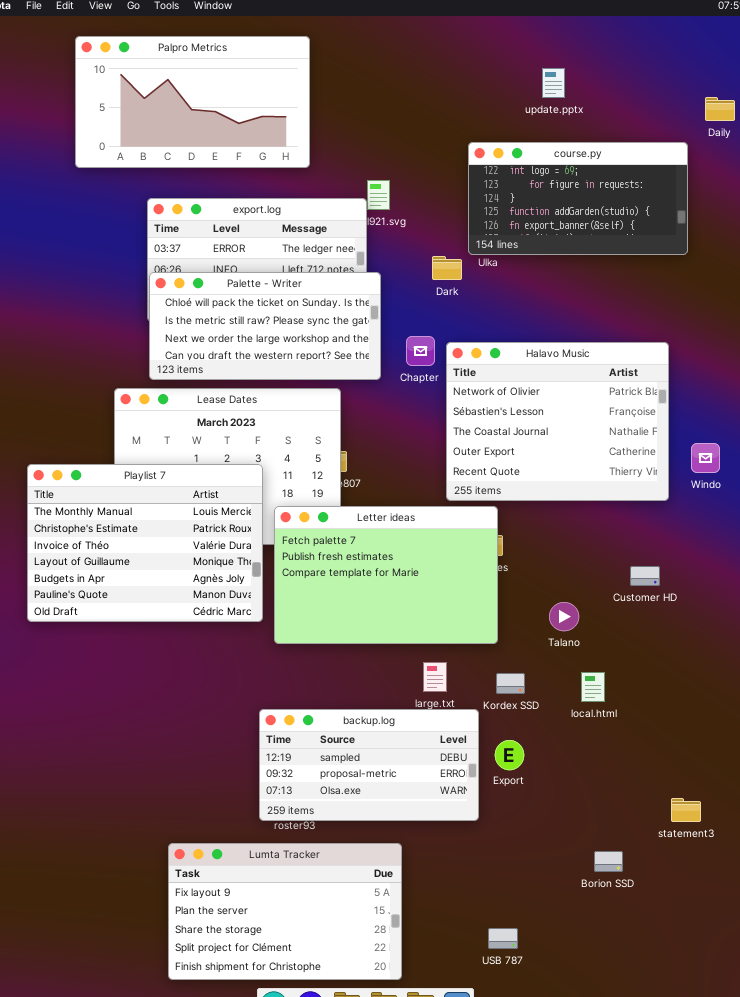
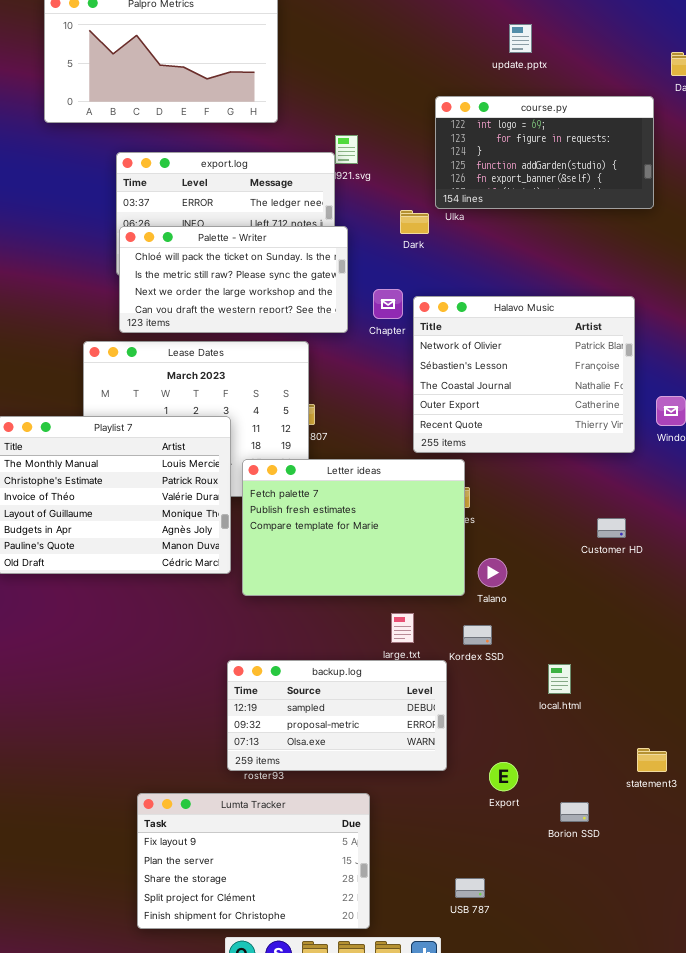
Talano: [549,602,579,631] -> [478,558,507,587], moved
local.html: [581,672,605,702] -> [548,664,571,694], moved
Export: [495,740,524,770] -> [489,762,518,791], moved

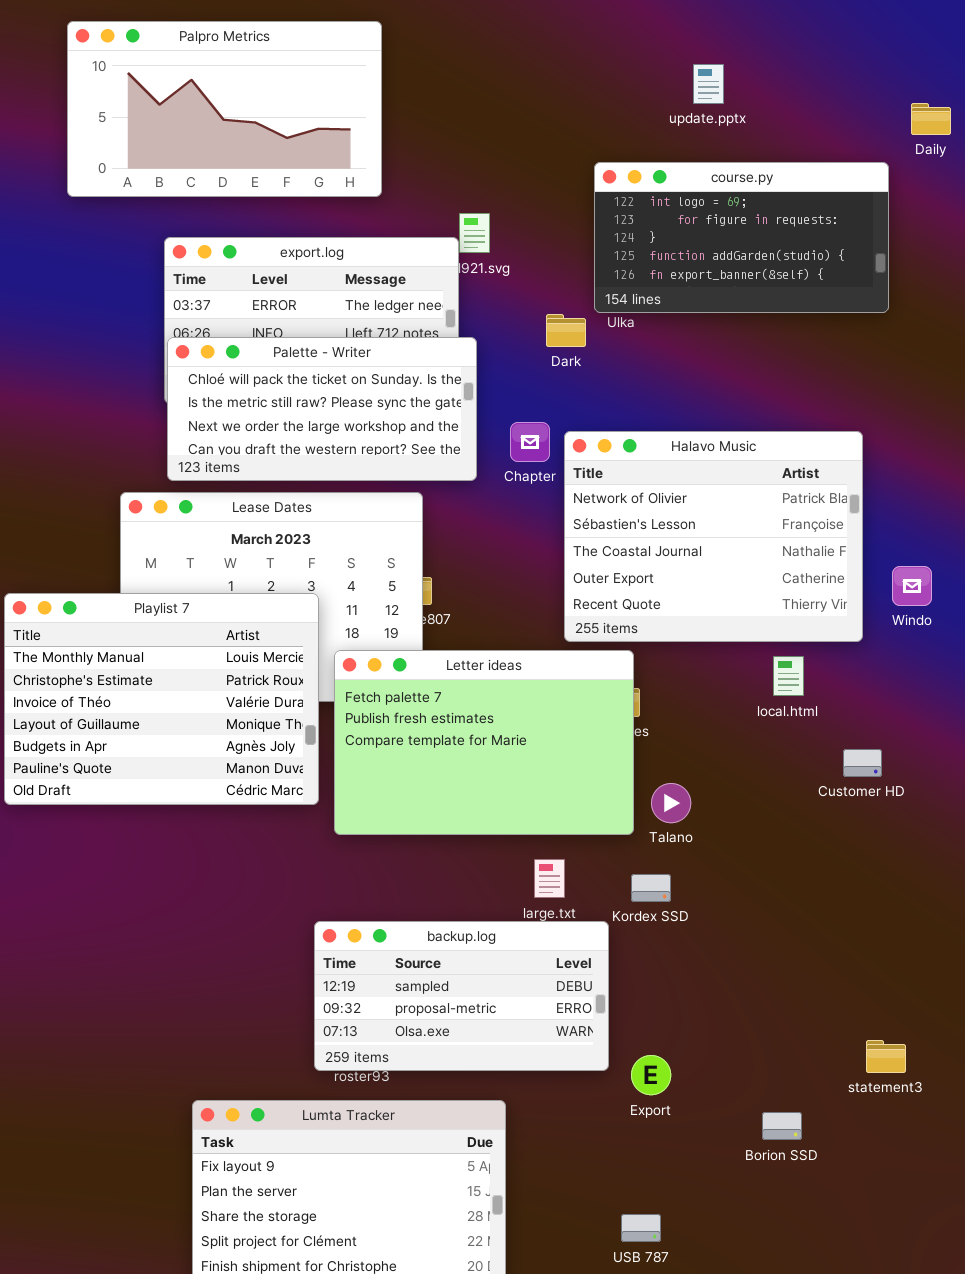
Customer HD: [597,518,626,538] -> [843,749,882,777], moved
local.html: [548,664,571,694] -> [773,656,804,696], moved
Export: [489,762,518,791] -> [631,1055,671,1095], moved

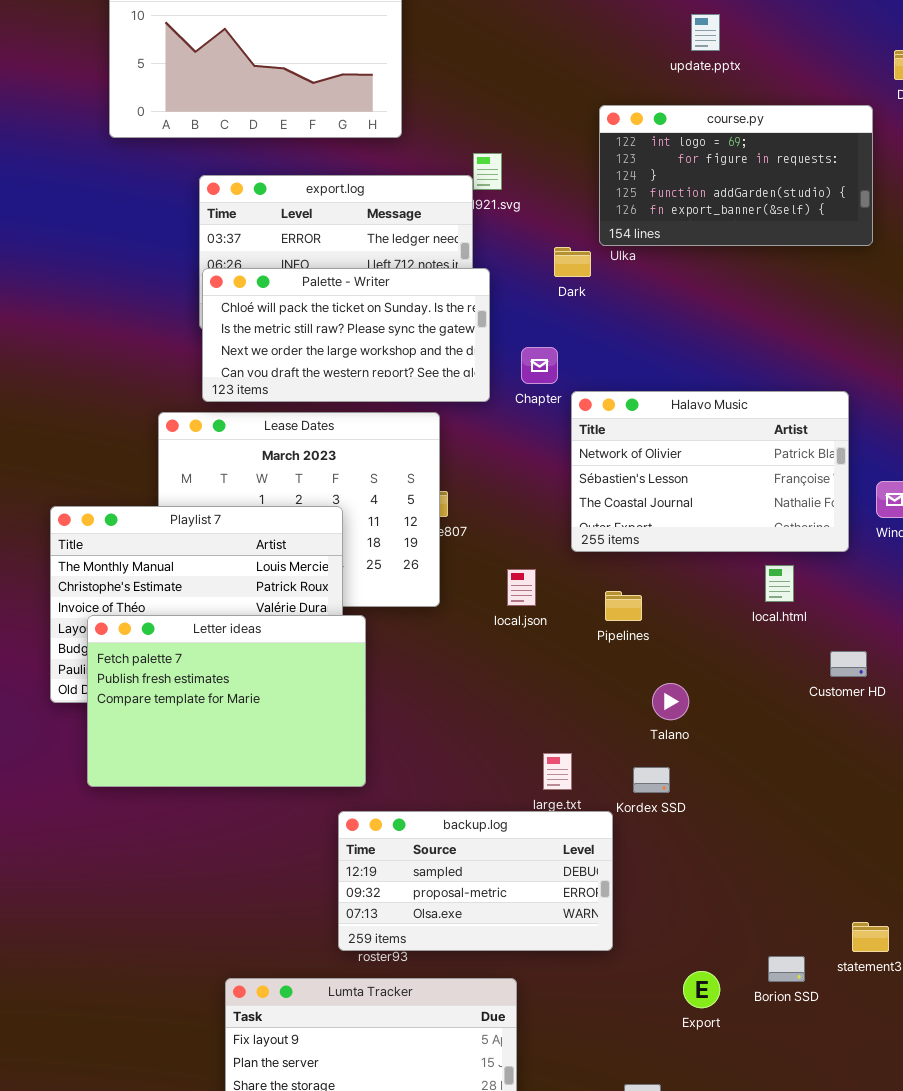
Halavo Music: [564,431,863,642] -> [571,391,849,552], resized
Letter ideas: [334,650,634,835] -> [87,615,366,787], moved
Export: [631,1055,671,1095] -> [683,971,720,1008], moved
Borion SSD: [762,1112,802,1140] -> [768,956,805,982], moved

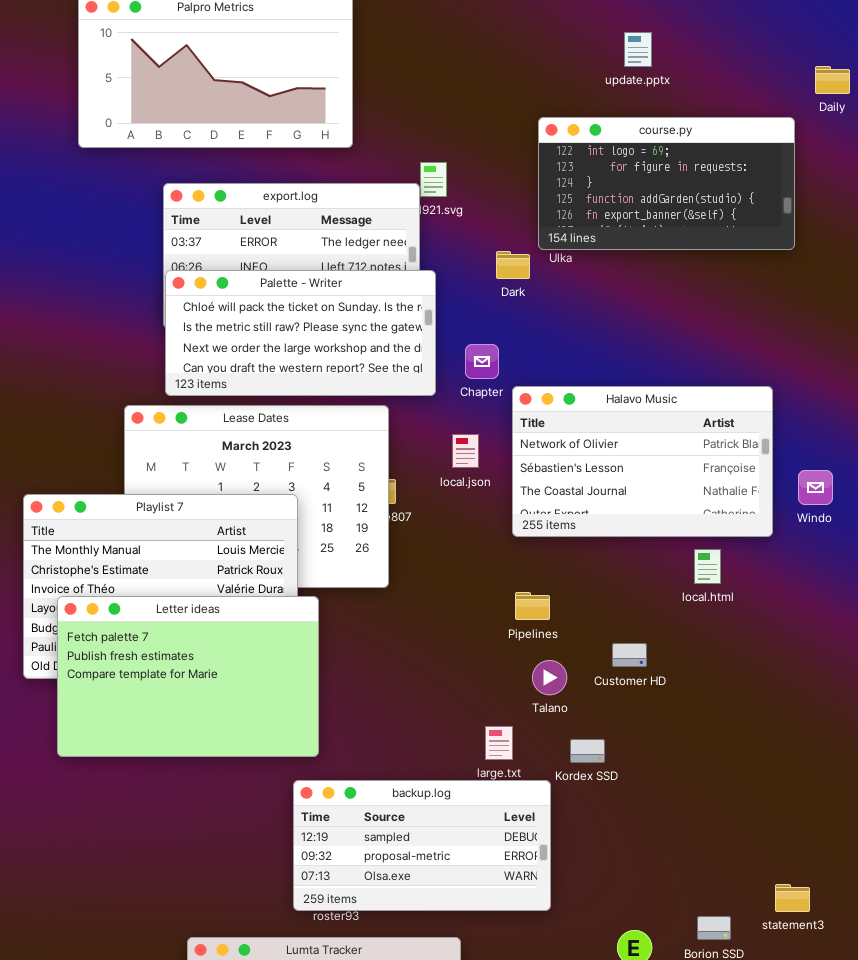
local.json: [507,569,536,606] -> [452,434,479,468], moved
Pipelines: [605,591,642,621] -> [515,592,550,620], moved
Customer HD: [830,651,867,677] -> [612,643,647,667], moved
Talano: [652,683,689,720] -> [532,660,567,695], moved

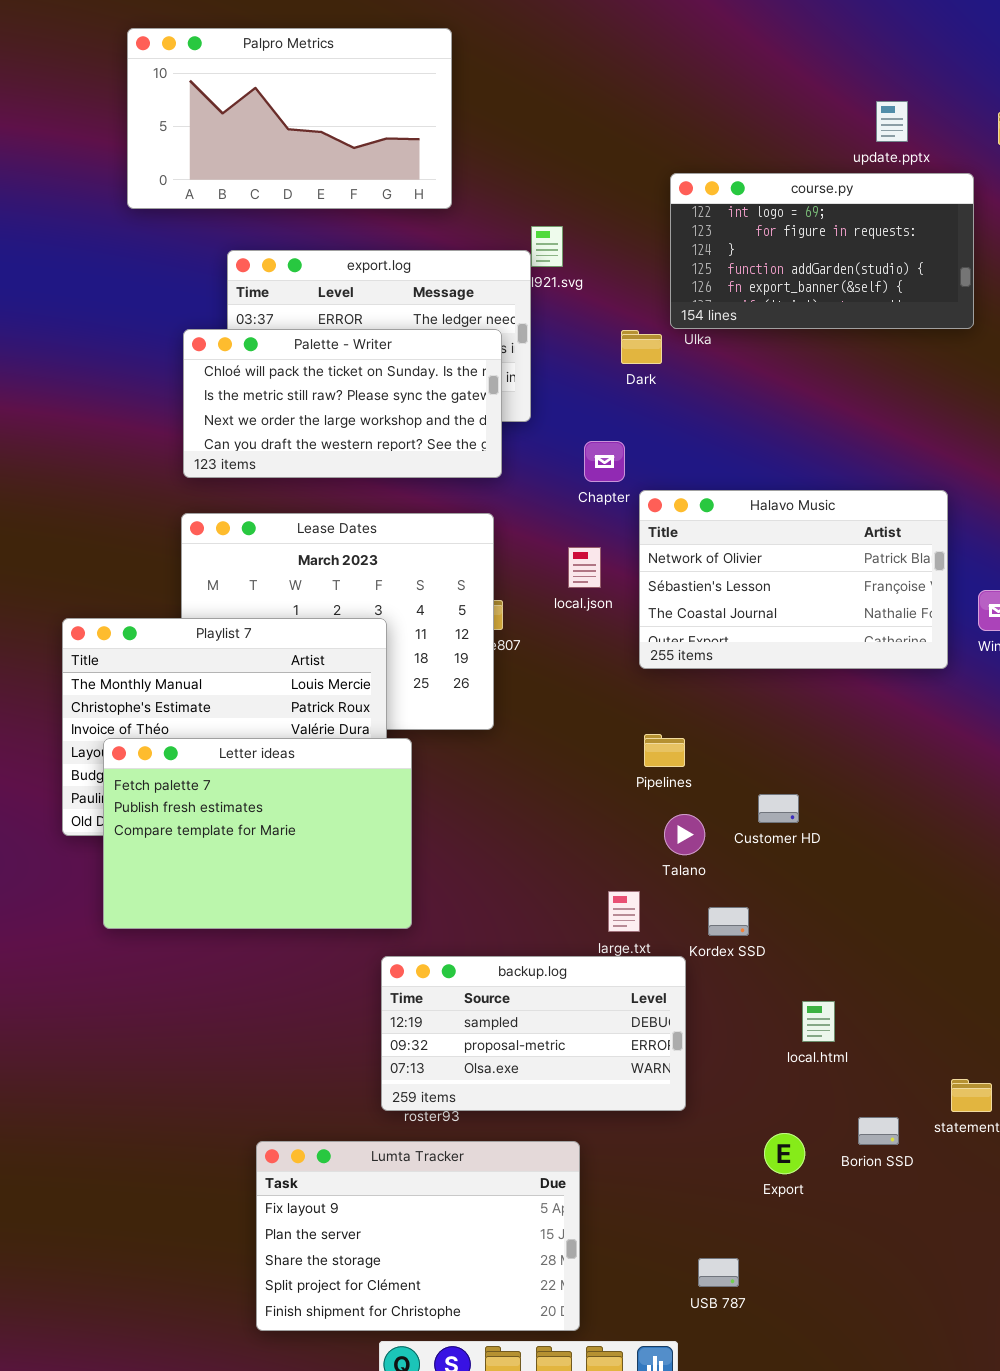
update.pptx: [624,32,652,67] -> [876,101,908,142], moved
Palette - Writer: [165,270,436,396] -> [183,329,502,478], moved
local.html: [694,549,721,584] -> [802,1001,835,1042], moved

